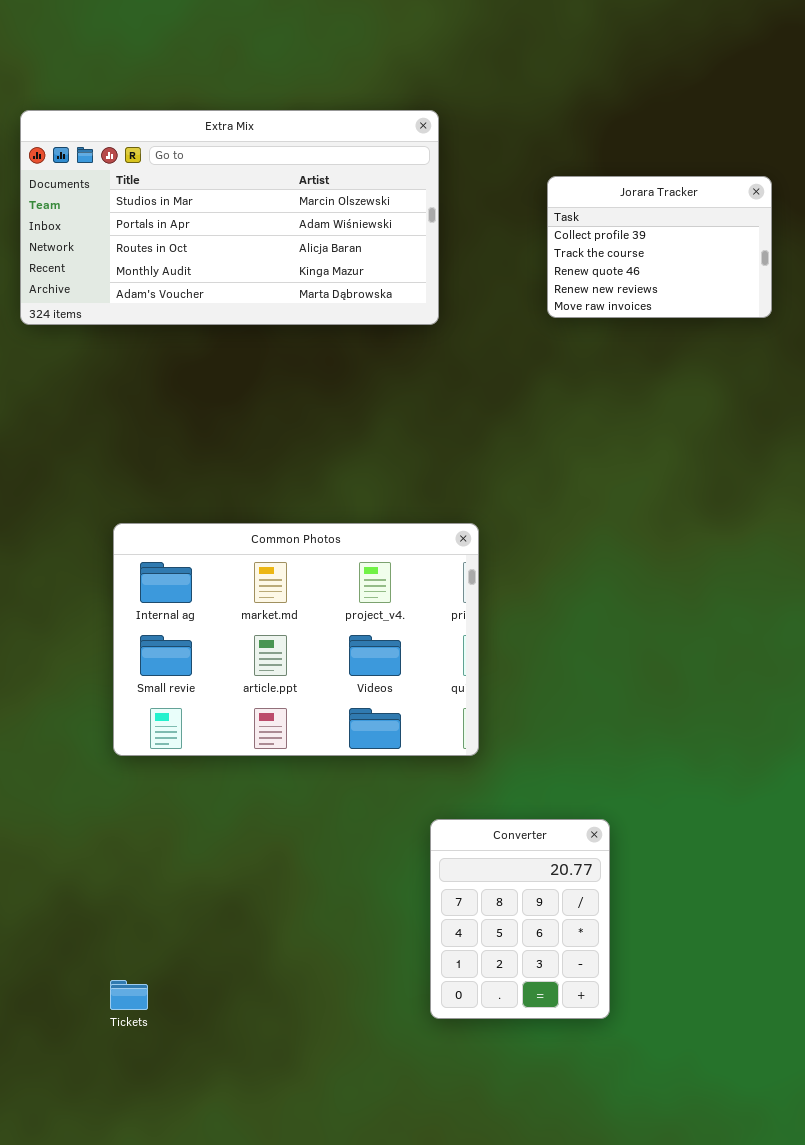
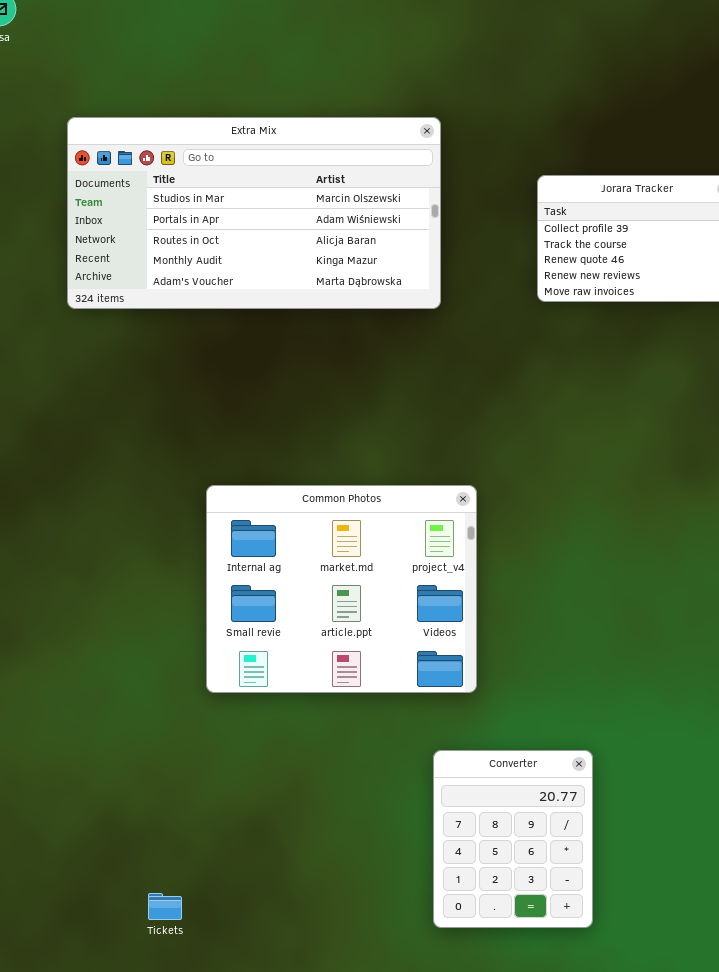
Common Photos: [113,523,479,756] -> [206,485,477,693], resized

